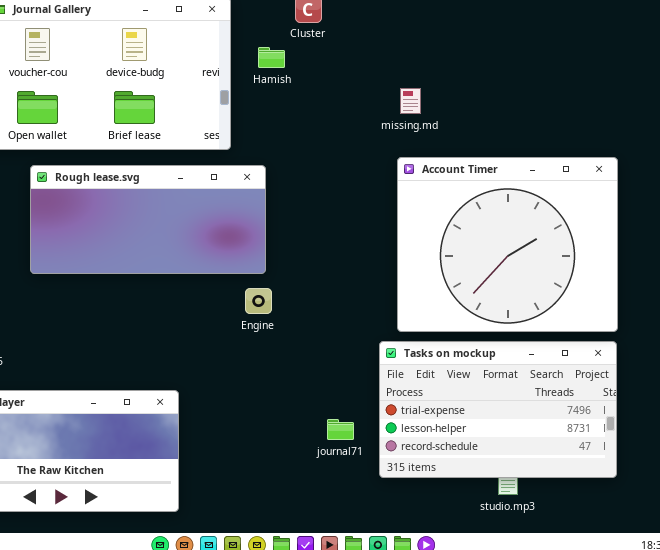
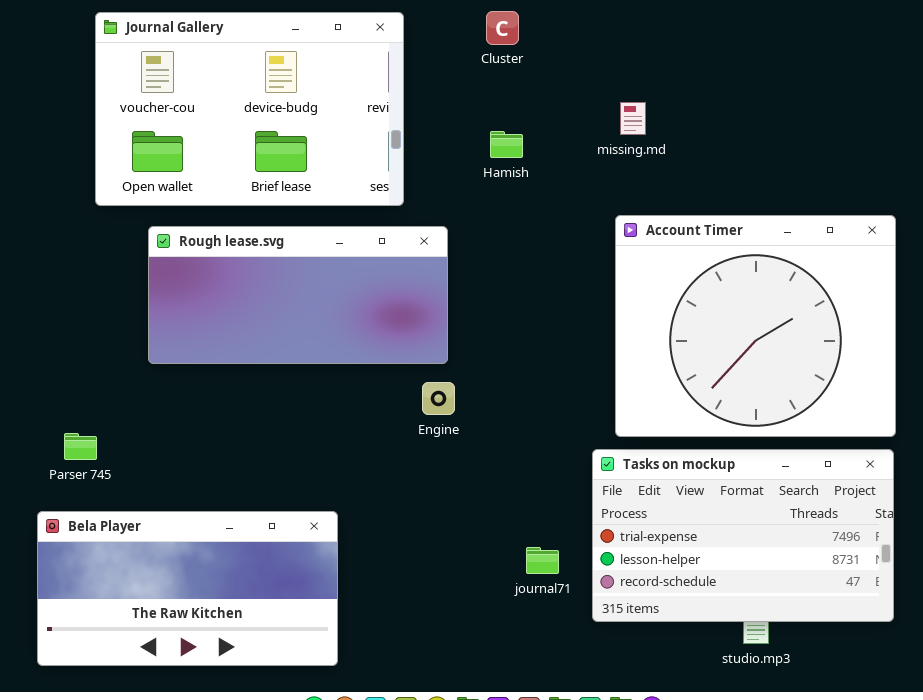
Hamish: [258,47,285,68] -> [490,131,523,158], moved
missing.md: [400,88,421,114] -> [620,102,646,135], moved

